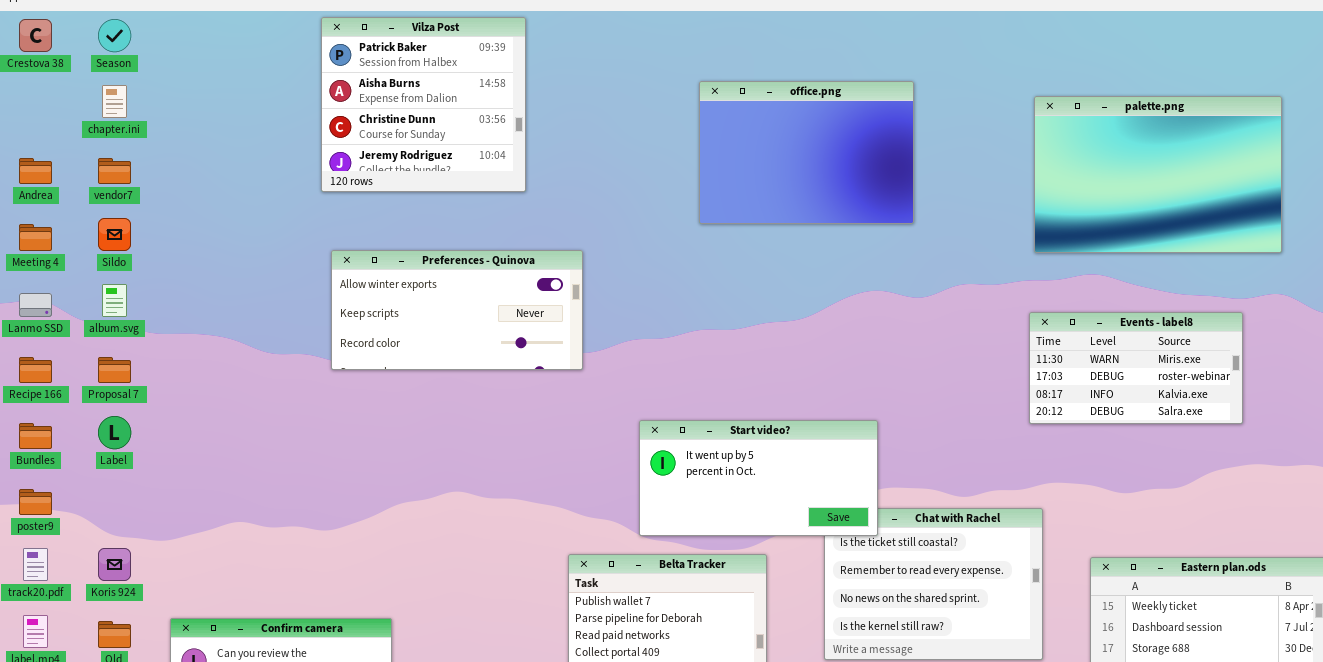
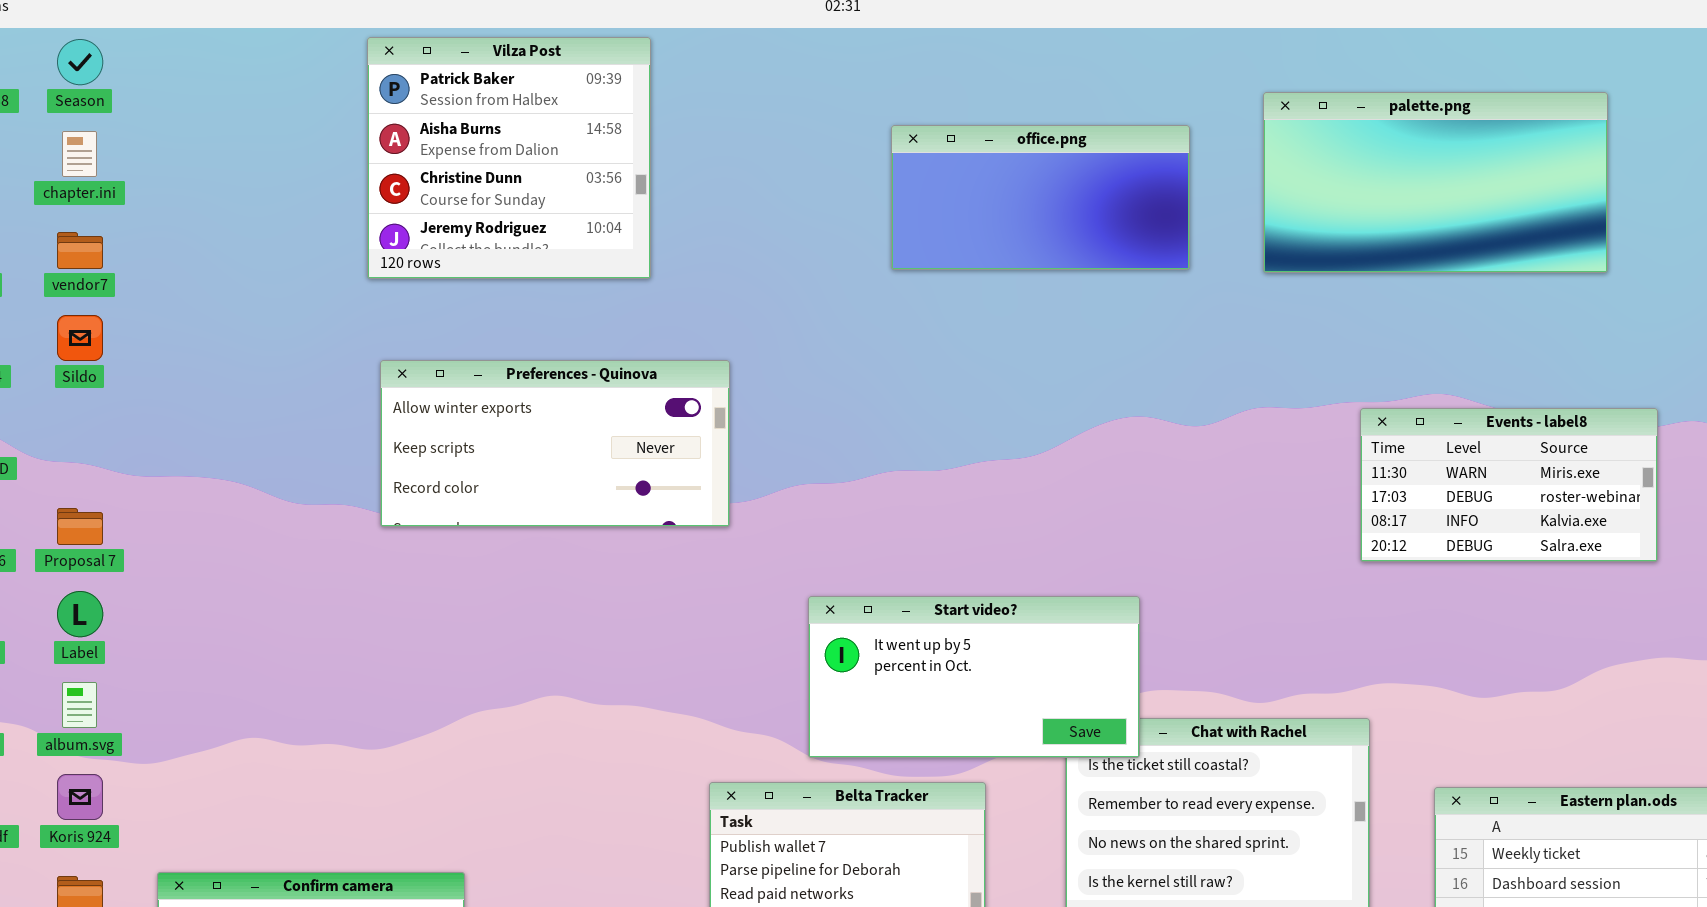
office.png: [699,81,914,224] -> [891,125,1190,270], resized
palette.png: [1034,96,1282,253] -> [1263,92,1608,273], moved, resized
album.svg: [102,284,127,317] -> [62,682,97,728], moved
Events - label8: [1029,312,1243,424] -> [1360,408,1658,562], moved

